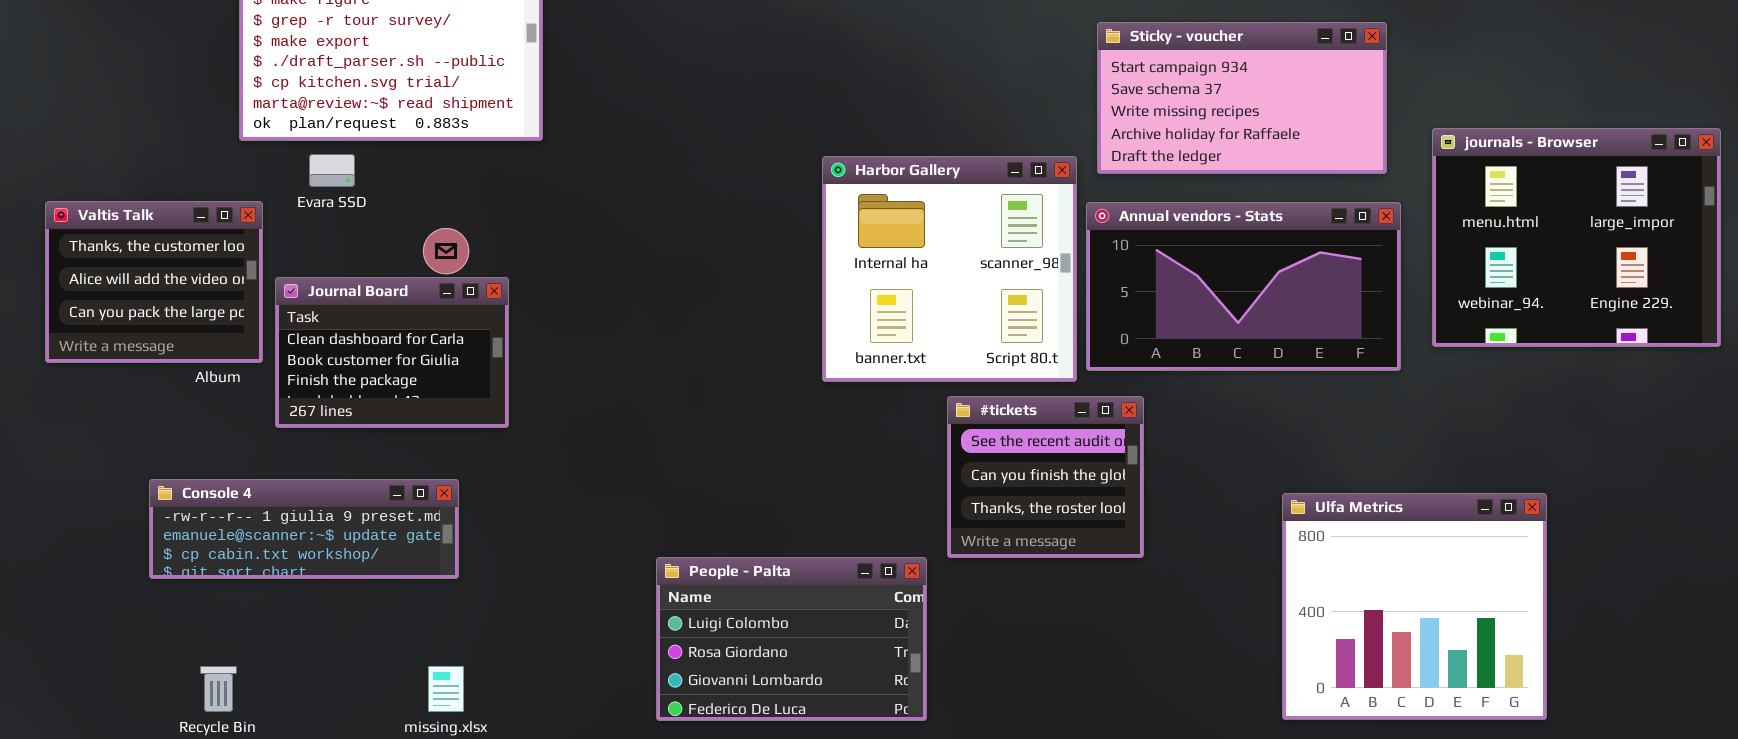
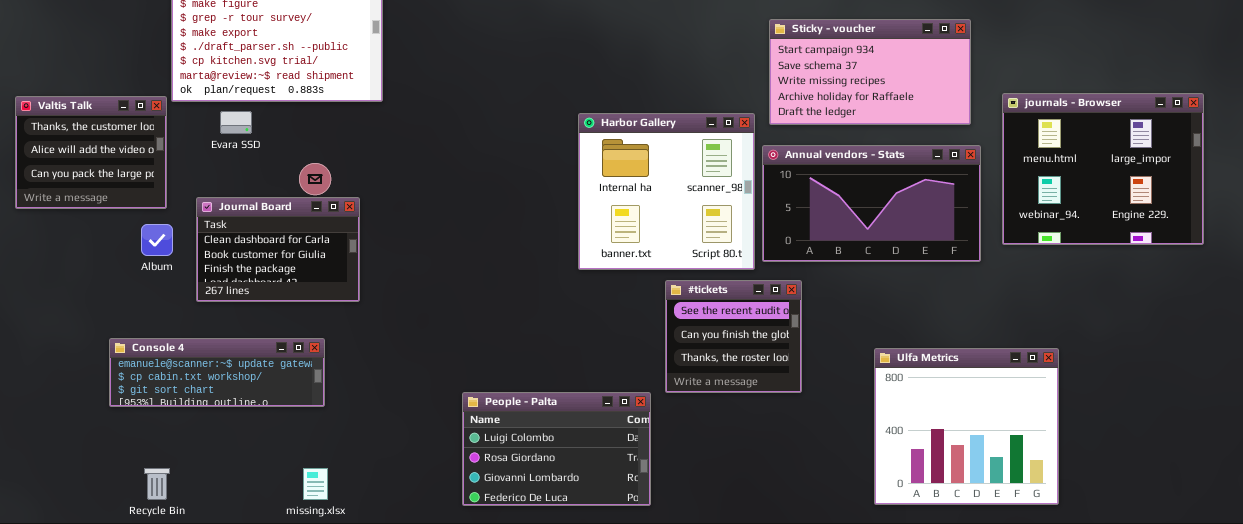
Valtis Talk: [45,201,263,363] -> [15,96,167,209], moved
Console 4: [149,479,459,579] -> [109,338,325,407], scrolled down 1 row
Ulfa Metrics: [1282,493,1547,720] -> [874,348,1059,505], moved

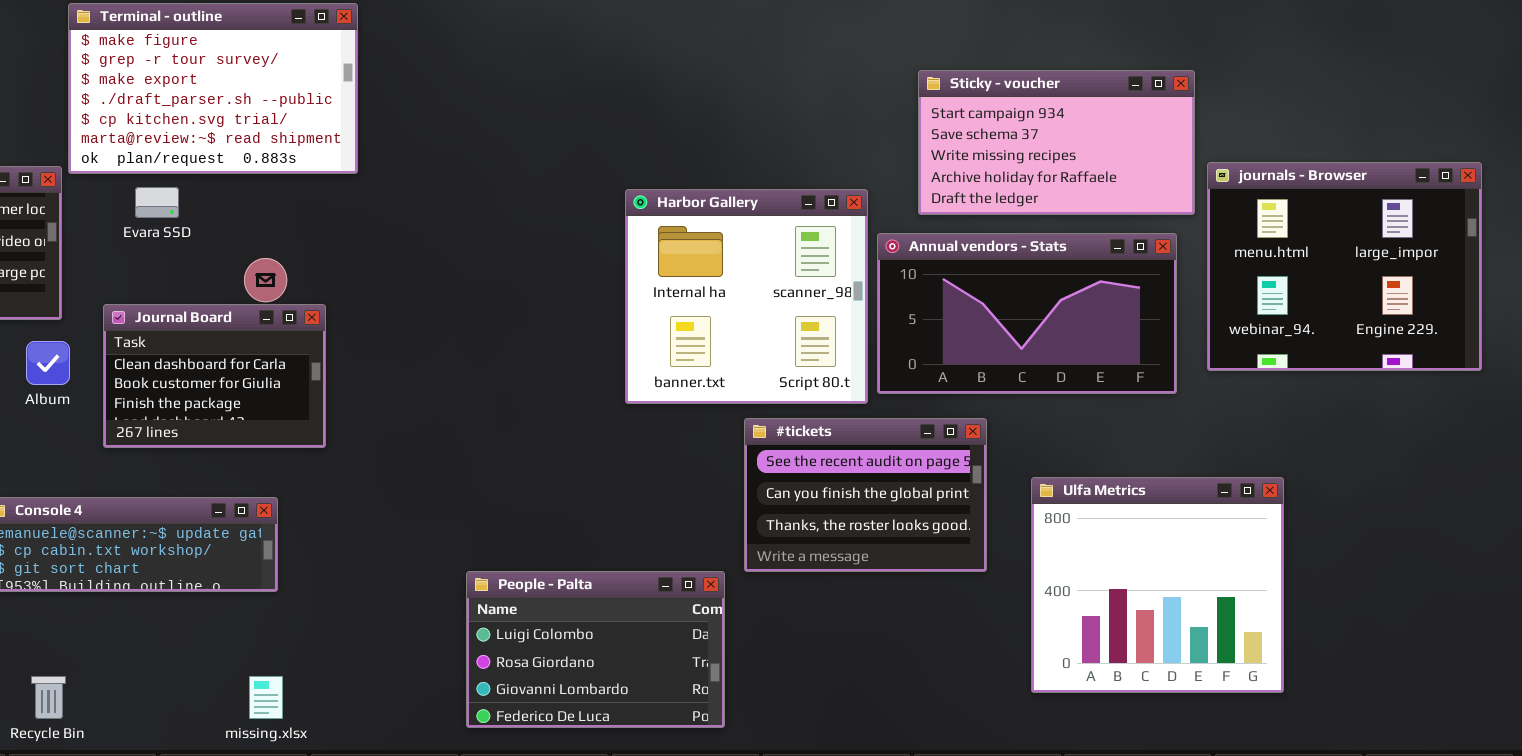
Sticky - voucher: [769,19,971,125] -> [918,70,1195,215], moved
#tickets: [665,280,802,393] -> [744,418,987,572], resized
Ulfa Metrics: [874,348,1059,505] -> [1031,477,1284,693], moved

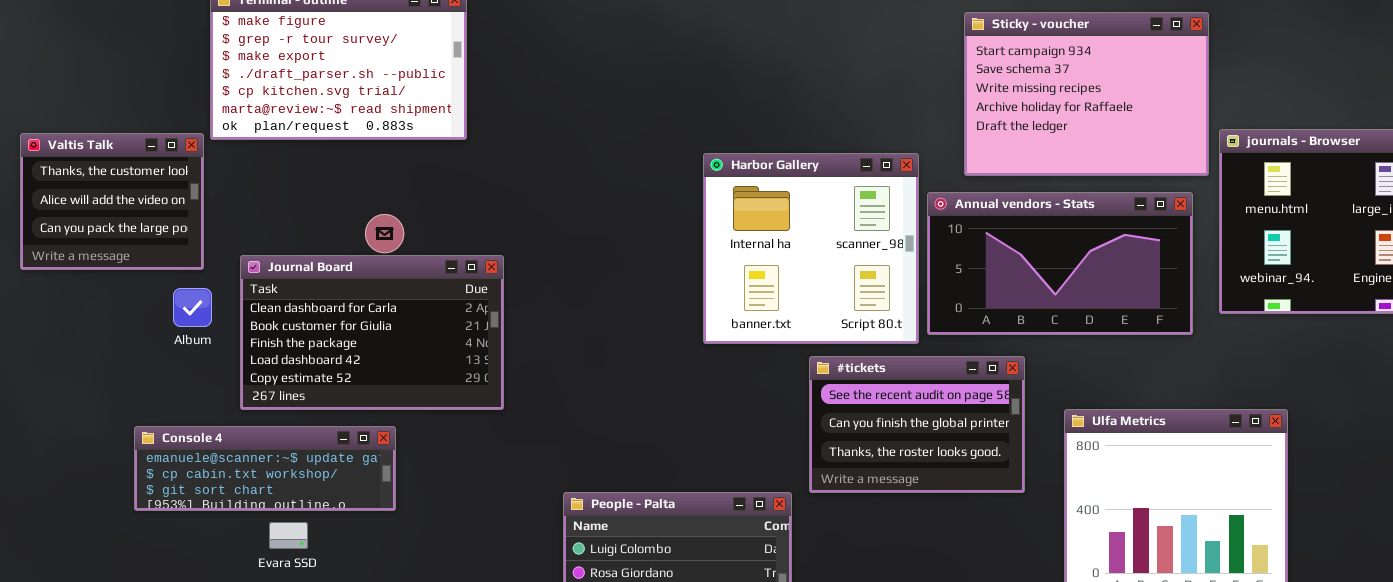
Sticky - voucher: [918,70,1195,215] -> [964,12,1209,176], resized
Evara SSD: [135,187,179,218] -> [269,522,308,549], moved
Journal Board: [103,304,326,448] -> [240,255,504,410], resized

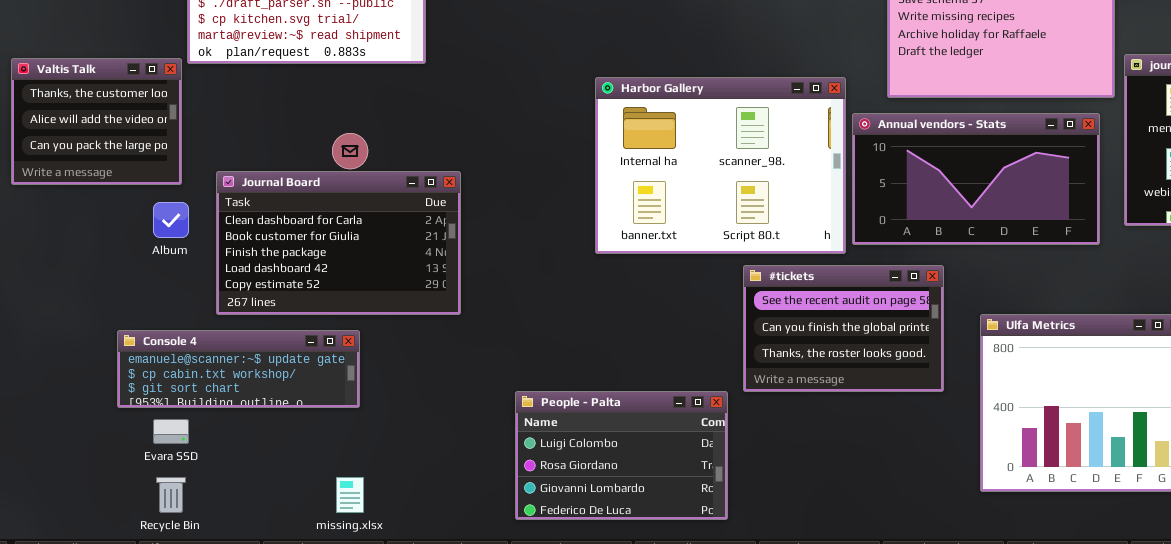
Harbor Gallery: [703,153,919,344] -> [595,77,846,254], resized
Evara SSD: [269,522,308,549] -> [153,419,189,444], moved

